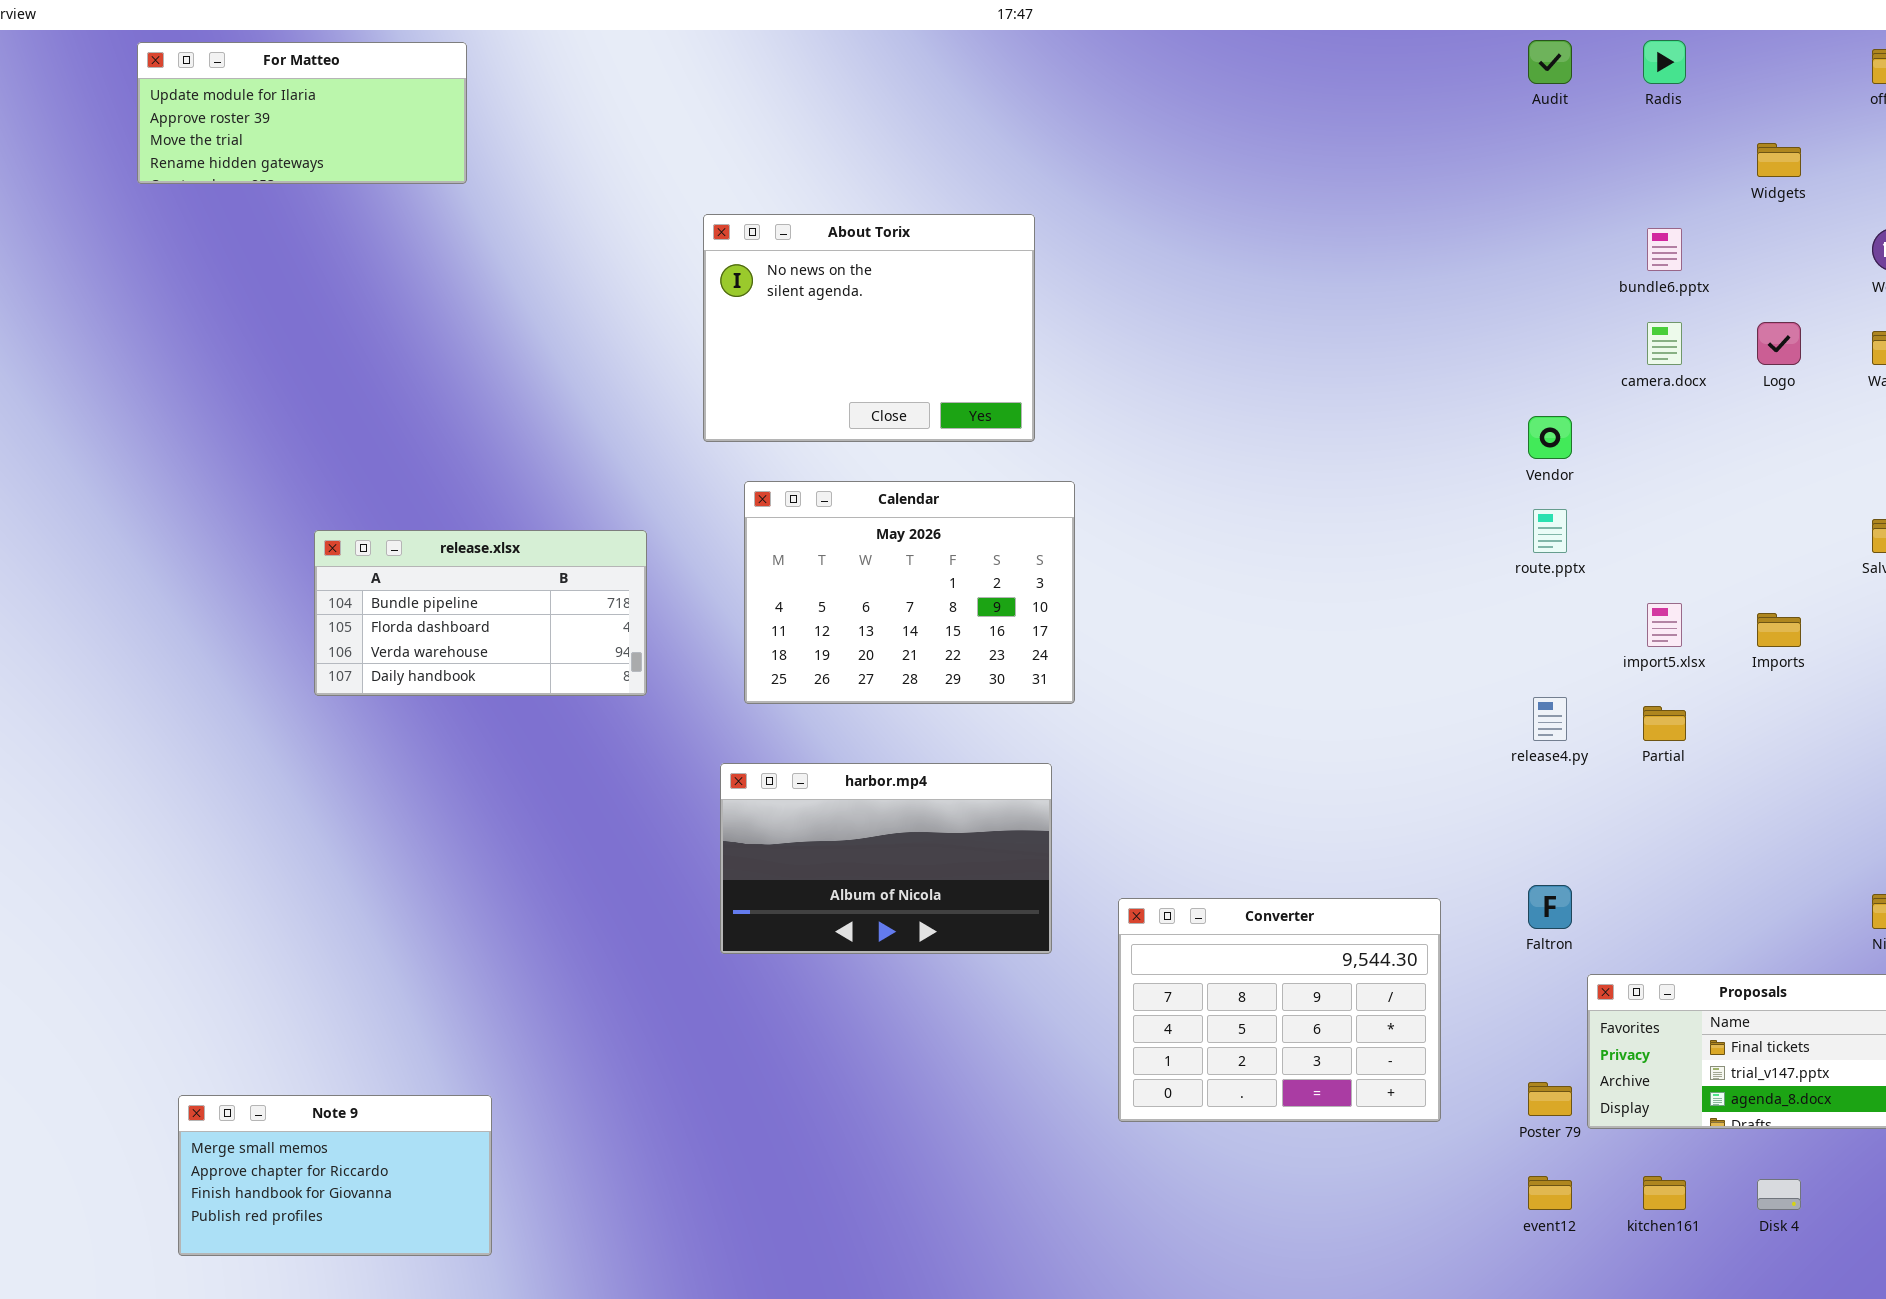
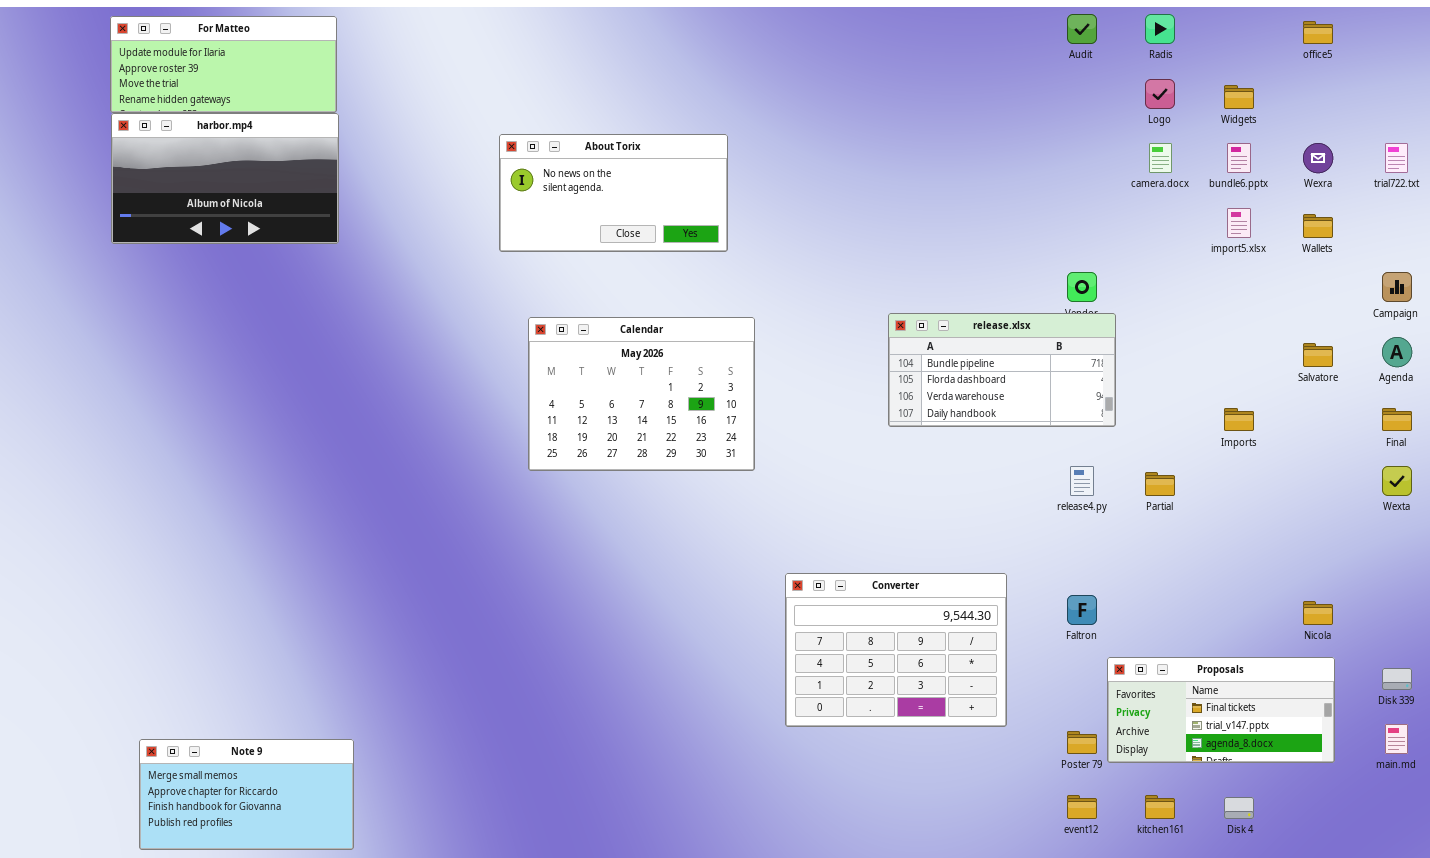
About Torix: [703,214,1035,442] -> [499,134,728,252], resized
bundle6.pptx: [1647,228,1682,271] -> [1227,143,1251,173], moved
camera.docx: [1647,322,1682,365] -> [1149,143,1172,173], moved
Logo: [1757,322,1801,365] -> [1145,79,1175,109], moved
release.xlsx: [314,530,647,696] -> [888,313,1116,427], moved
import5.xlsx: [1647,603,1682,647] -> [1227,208,1251,238], moved
harbor.mp4: [720,763,1052,954] -> [111,113,339,244], moved
Converter: [1118,898,1441,1122] -> [785,573,1007,727], moved

